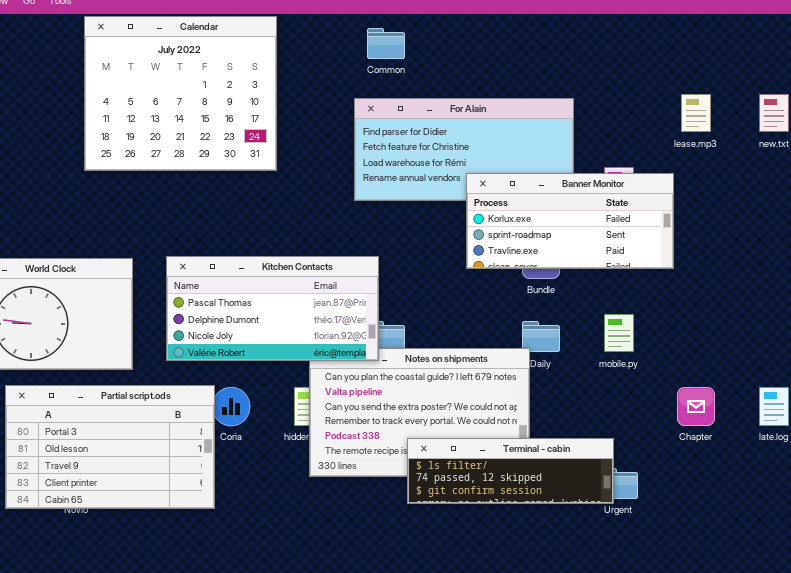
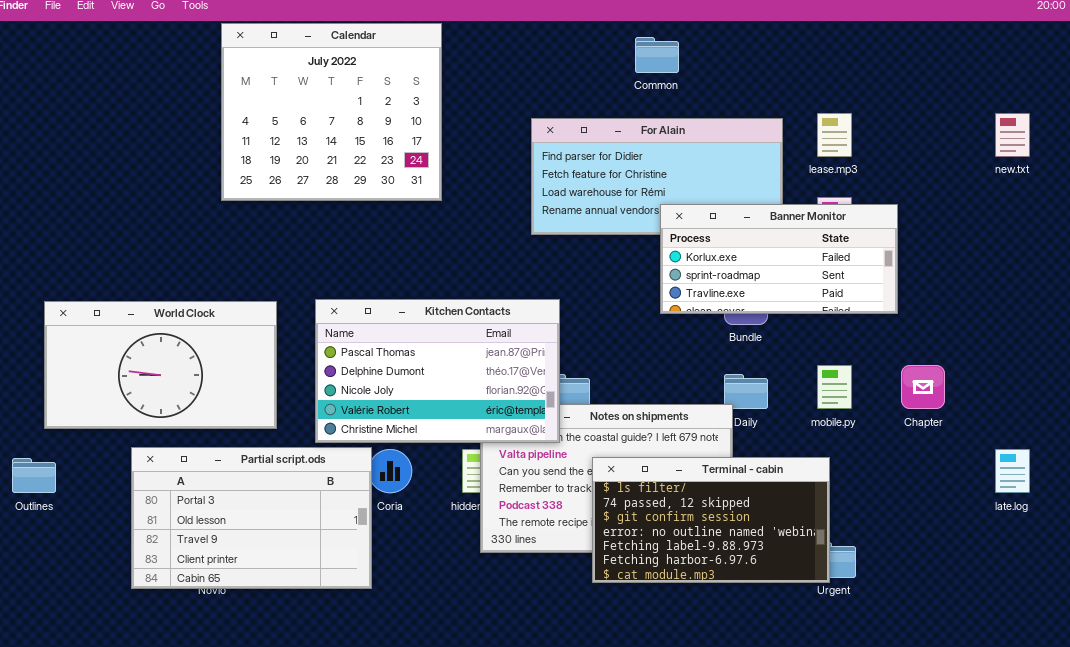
Common: [367,28,405,59] -> [635,37,679,73], moved
lease.mp3: [681,94,711,132] -> [817,113,852,157], moved
Kitchen Contacts: [166,256,379,361] -> [315,299,560,443], resized
Chapter: [677,387,715,426] -> [901,365,945,409], moved
Terminal - cabin: [407,438,614,504] -> [592,457,830,583], resized

